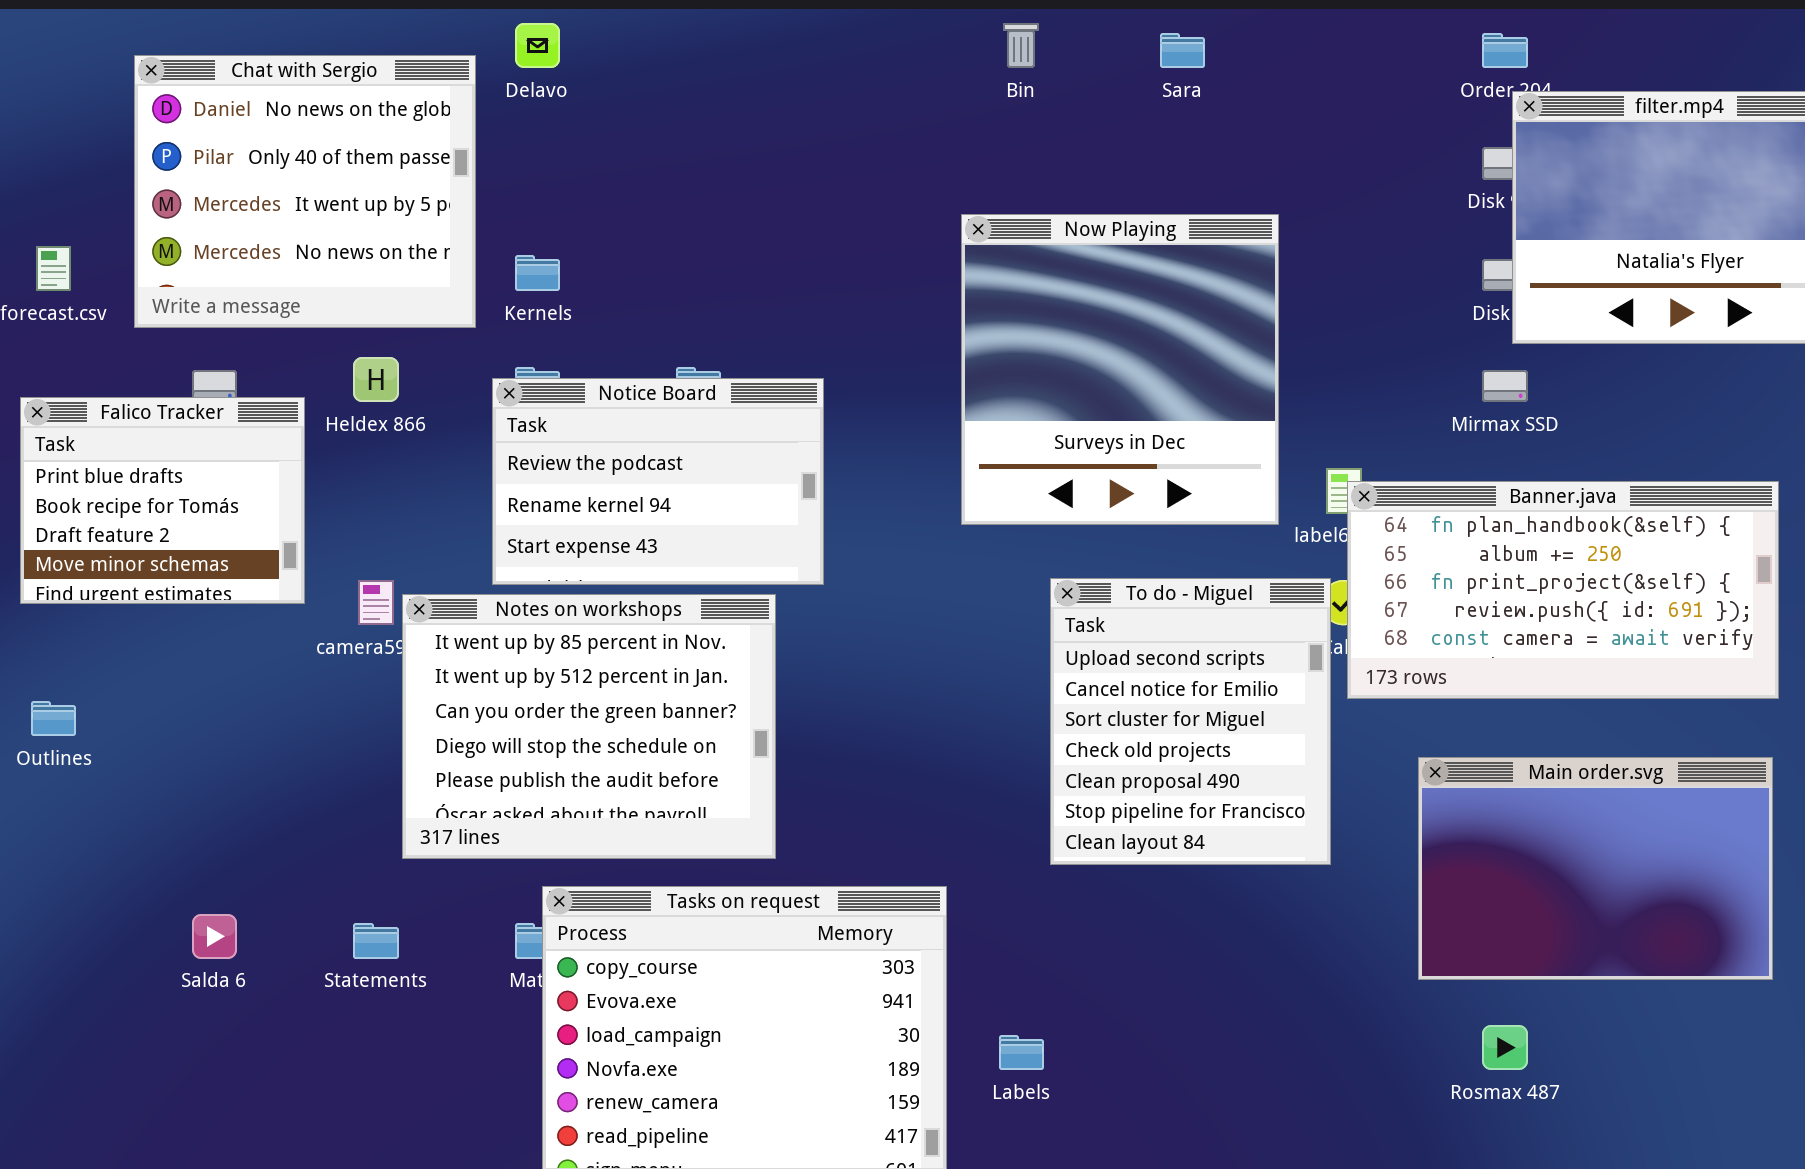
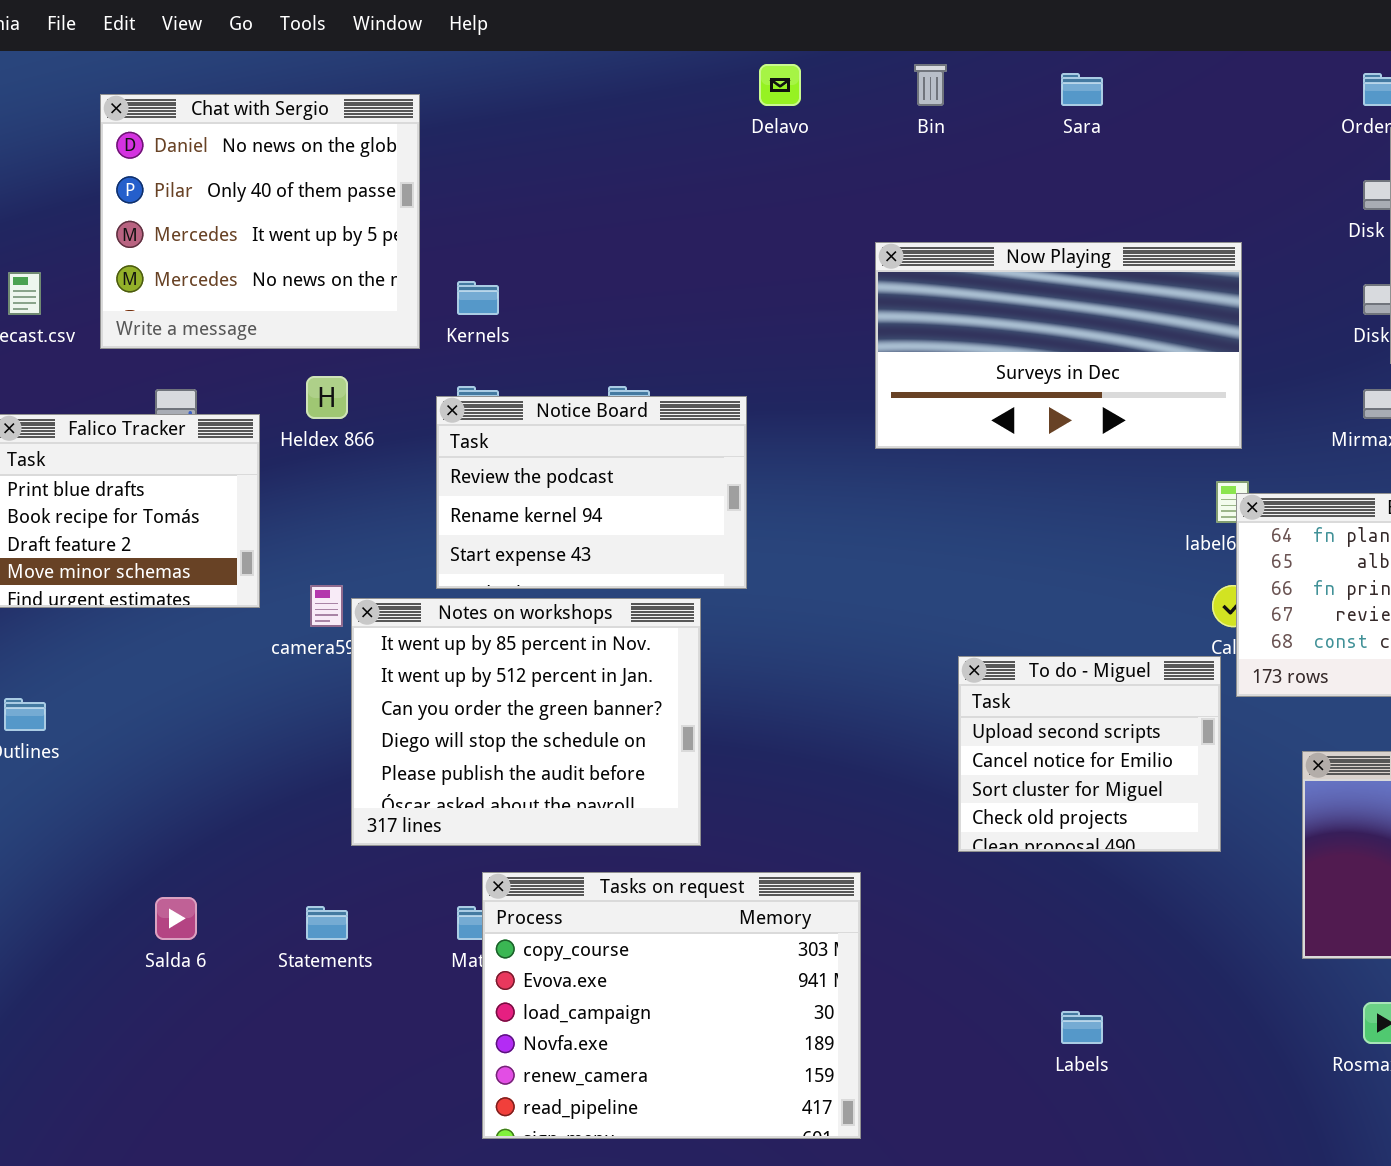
Delavo: [515,23,560,68] -> [759,64,801,106], moved
Now Playing: [961,214,1279,525] -> [875,242,1242,449], resized
To do - Miguel: [1050,578,1331,865] -> [958,656,1221,852], resized
Labels: [999,1035,1044,1070] -> [1061,1011,1103,1044], moved

